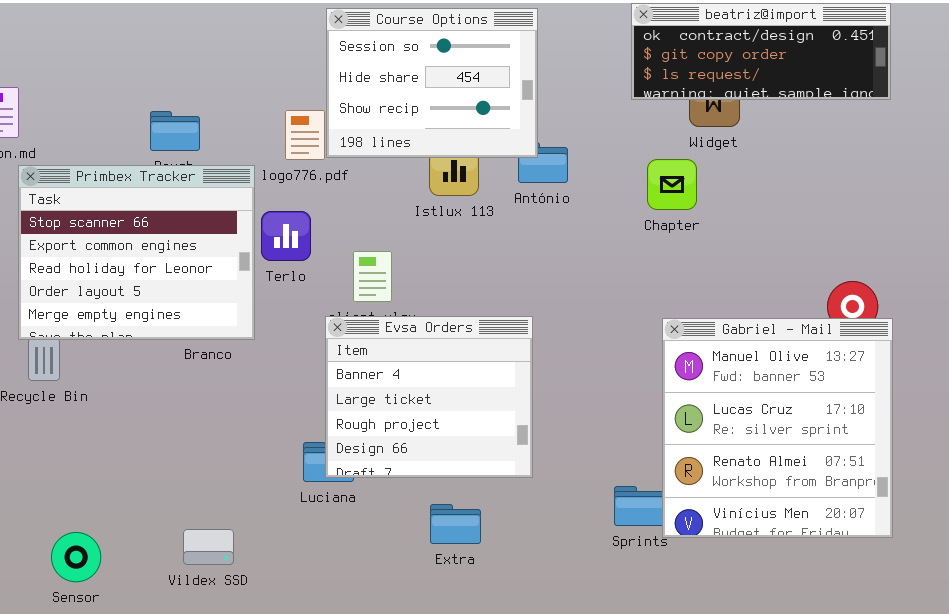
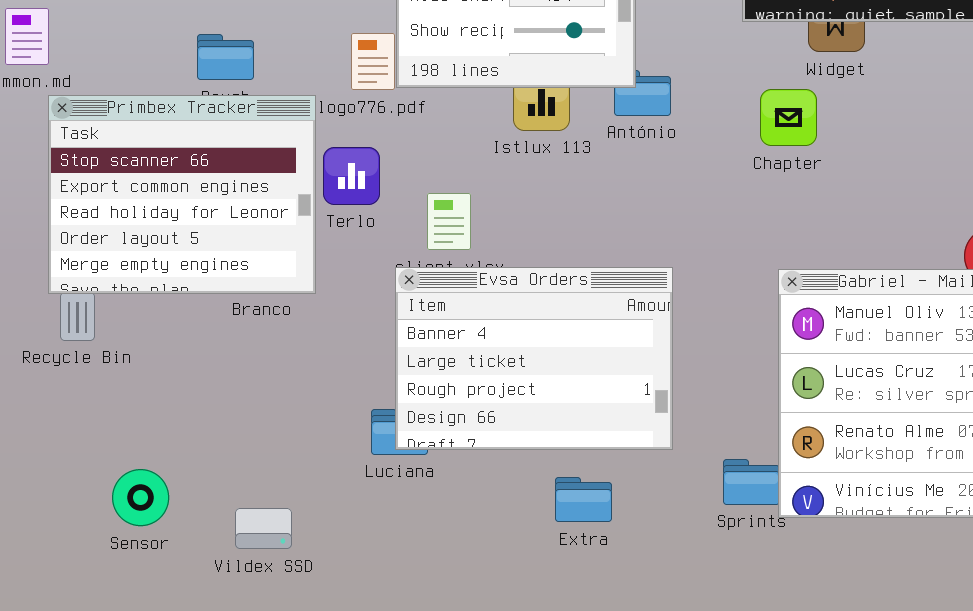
Evsa Orders: [325,316,533,478] -> [395,267,673,450], resized
Extra: [430,504,481,544] -> [555,477,612,522], moved
Sensor: [51,532,101,582] -> [112,469,169,526], moved

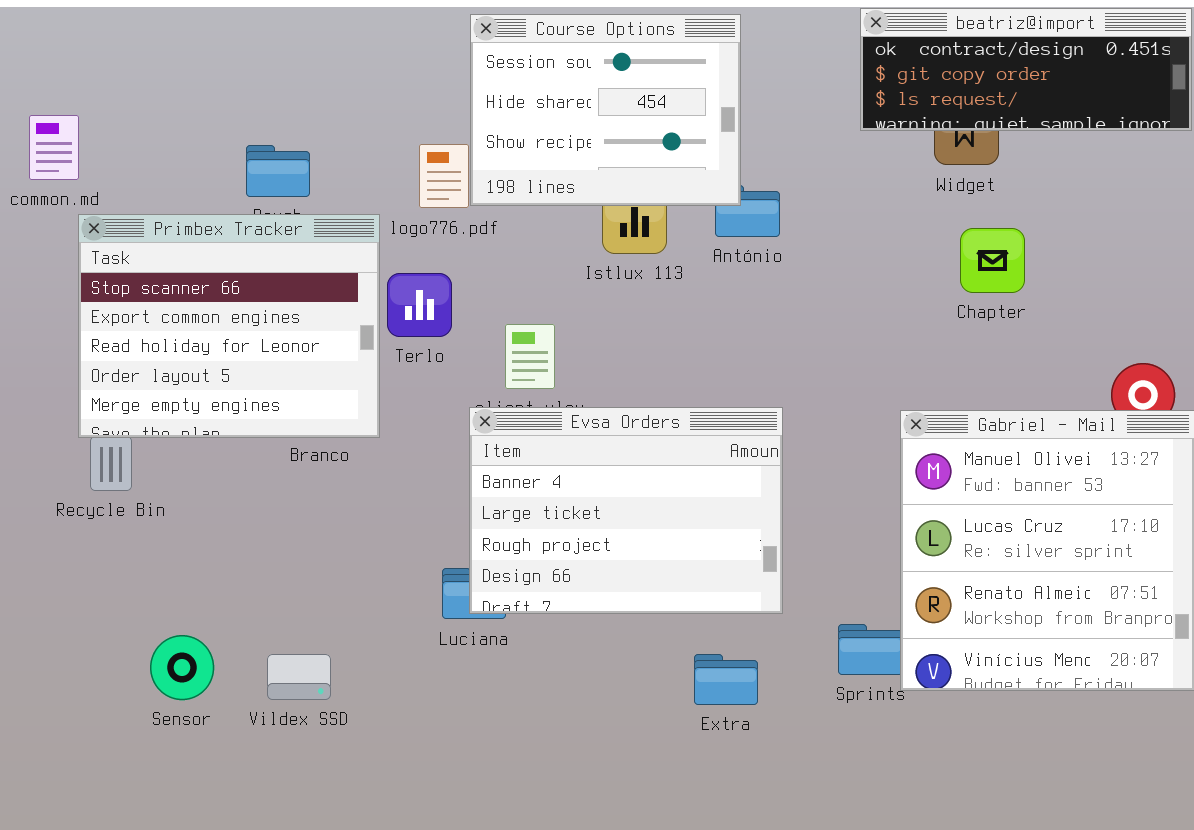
Chapter: [760,89,817,146] -> [960,228,1025,293], moved
Extra: [555,477,612,522] -> [694,654,758,705], moved
Vildex SSD: [235,508,292,549] -> [267,654,331,700], moved

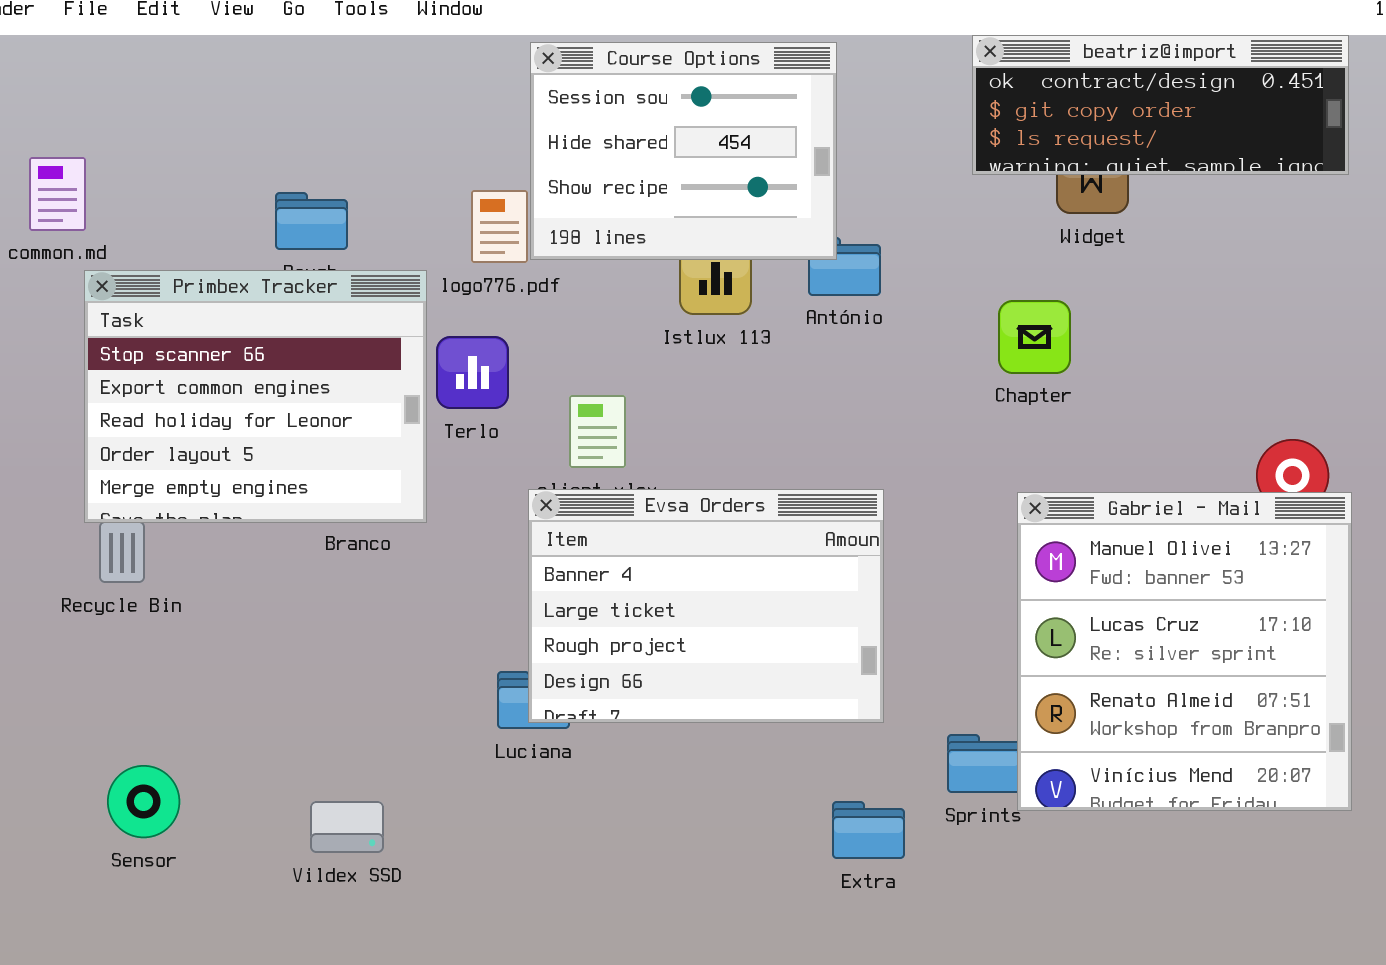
Chapter: [960,228,1025,293] -> [998,300,1071,374], moved
Sensor: [150,635,214,700] -> [107,765,180,838], moved
Vildex SSD: [267,654,331,700] -> [310,801,384,853], moved
Extra: [694,654,758,705] -> [832,801,905,859], moved

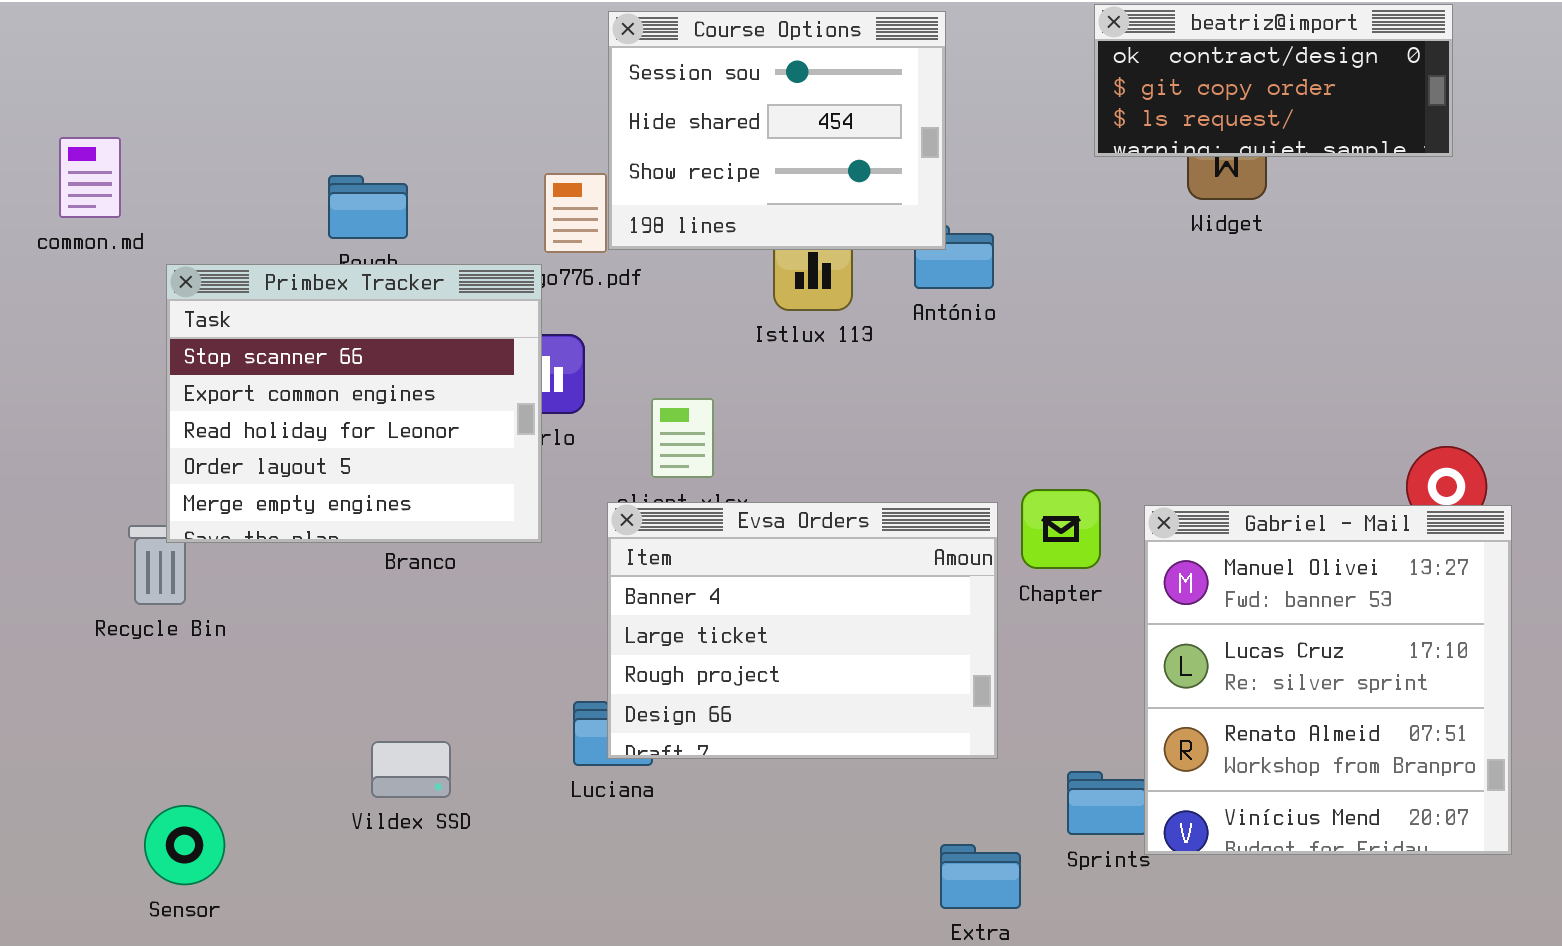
beatriz@import: [972,35,1349,175] -> [1094,4,1453,157], resized
Primbex Tracker: [84,270,427,523] -> [166,264,542,543], moved
Chapter: [998,300,1071,374] -> [1021,489,1101,569], moved
Vildex SSD: [310,801,384,853] -> [371,741,451,798], moved

